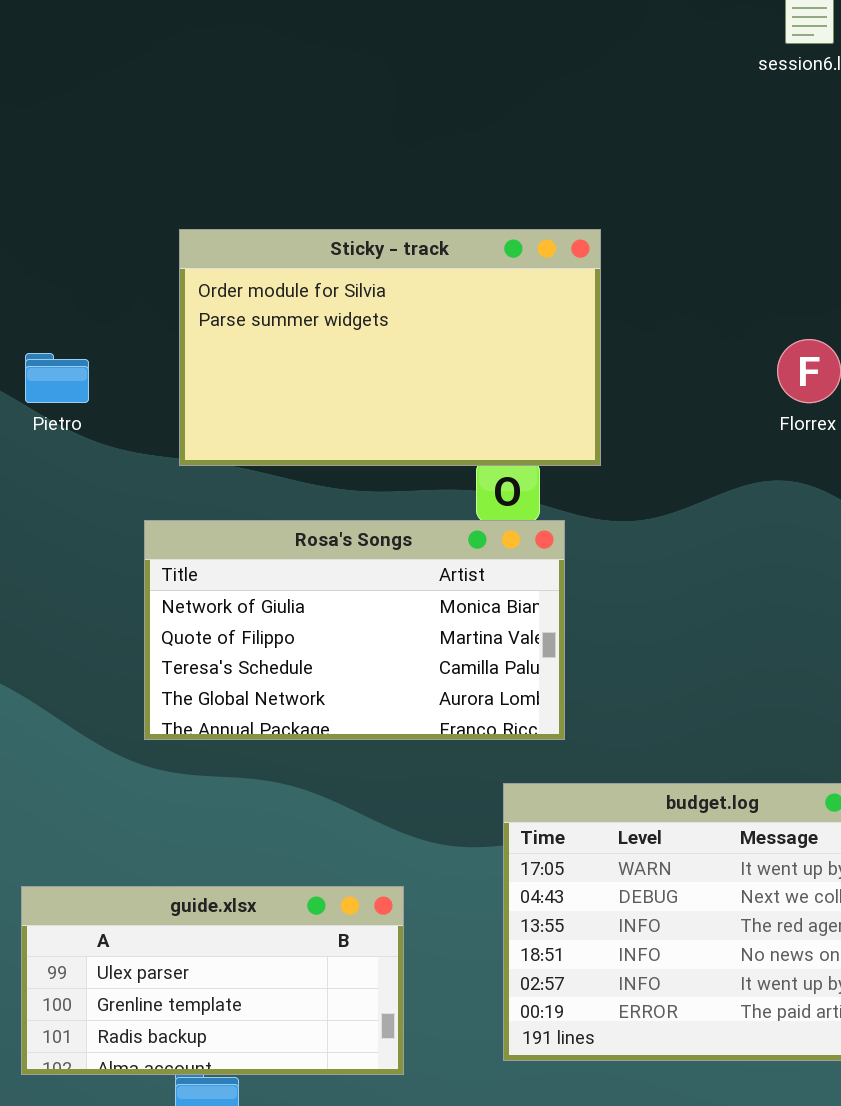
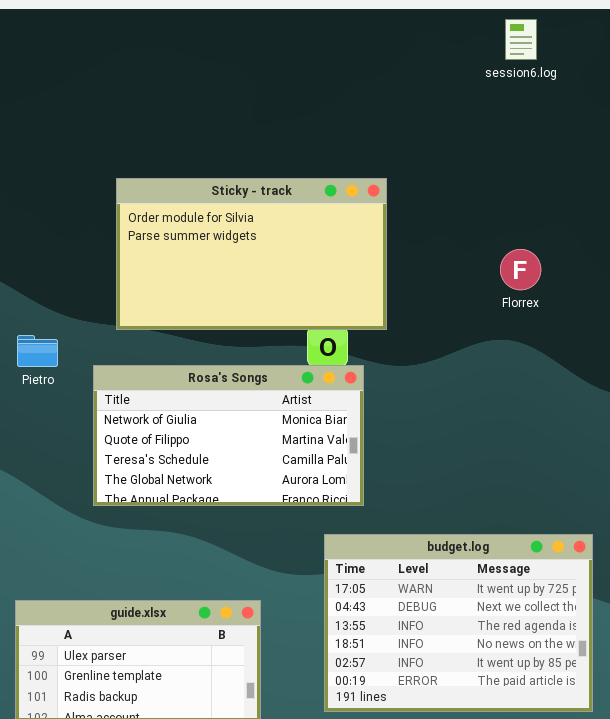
Pietro: [25,353,89,403] -> [17,335,58,367], moved

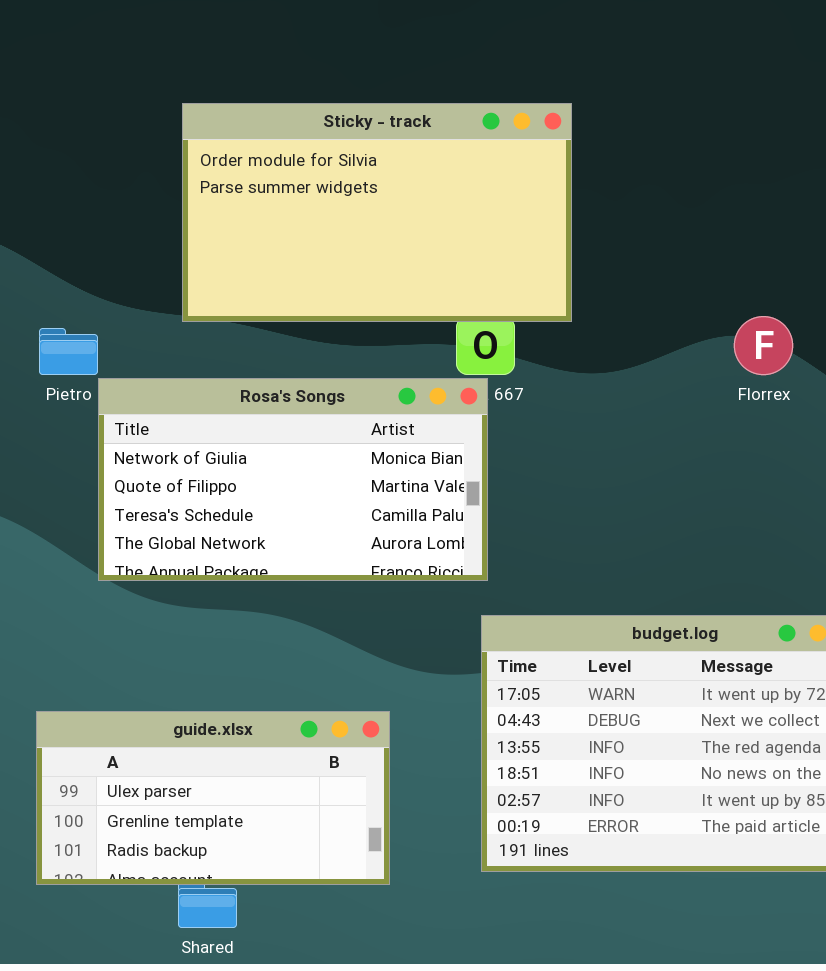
Florrex: [500,249,541,290] -> [734,316,793,375], moved
Rosa's Songs: [93,365,364,506] -> [98,378,488,581], moved

